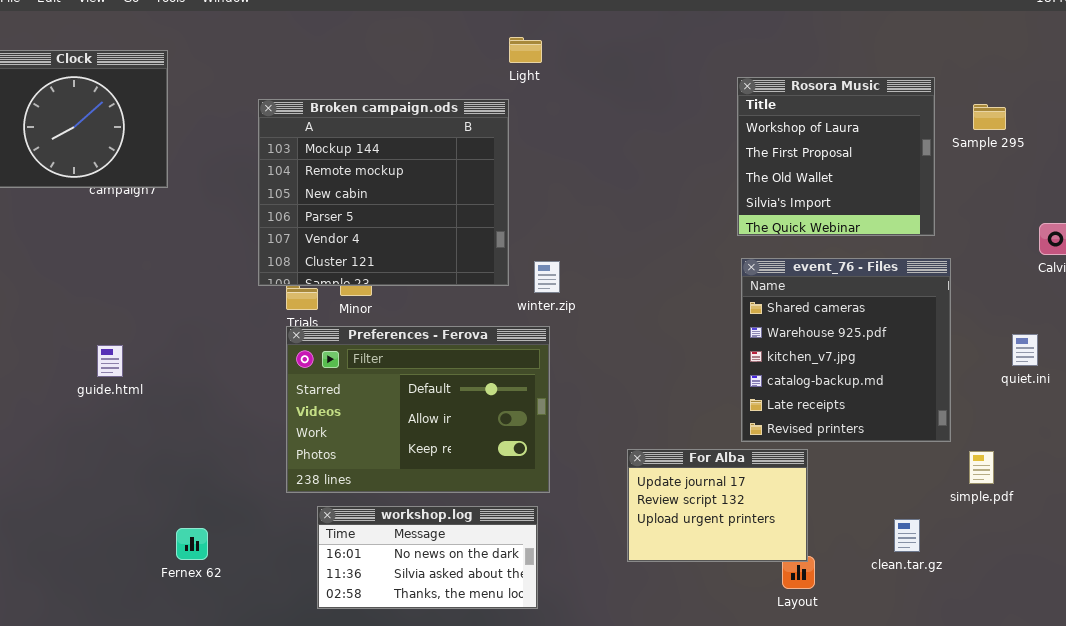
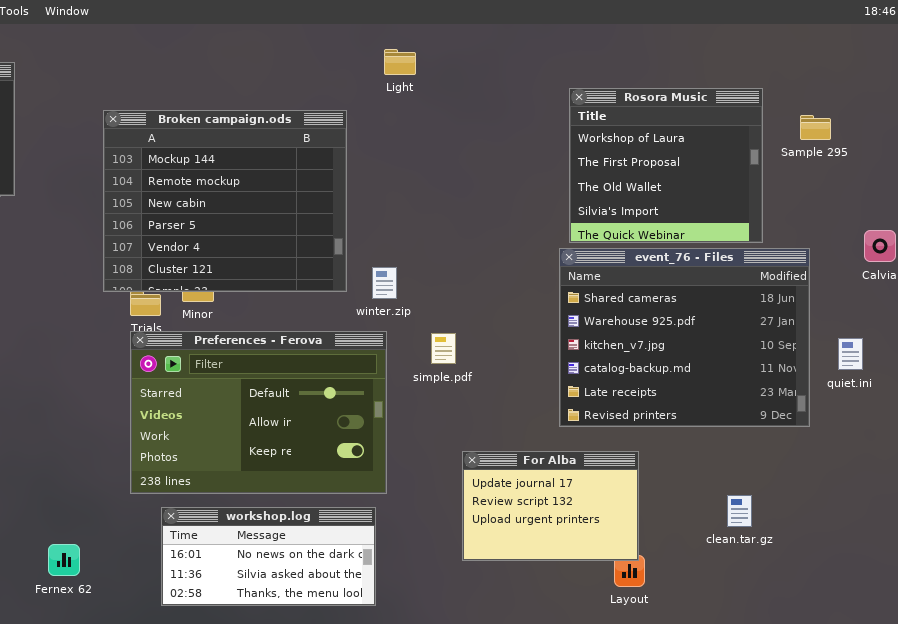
Light: [509,37,542,63] -> [384,49,416,75], moved
event_76 - Files: [741,258,951,442] -> [559,248,810,427], moved, resized
simple.pdf: [969,451,994,484] -> [431,333,456,364], moved
clean.tar.gz: [894,519,920,552] -> [727,495,752,527], moved
Fernex 62: [176,528,208,560] -> [48,544,80,576], moved

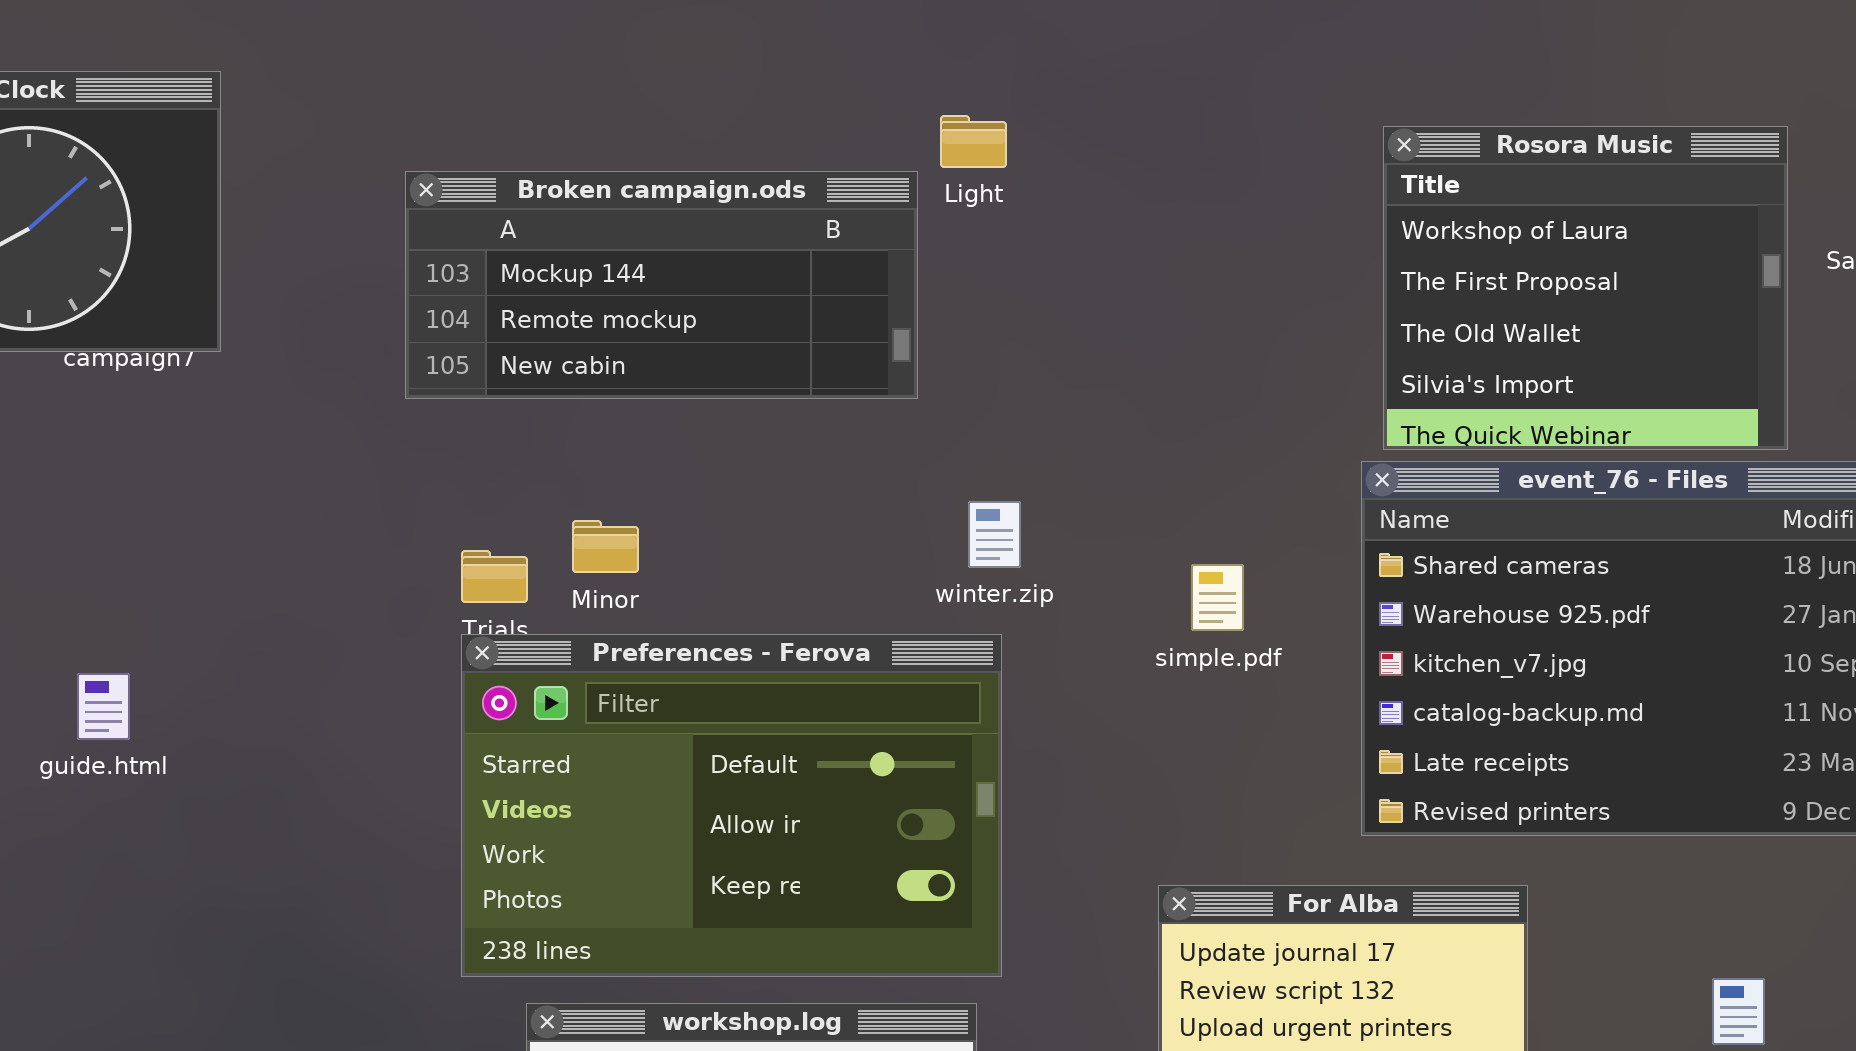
Light: [384,49,416,75] -> [940,115,1007,168], moved
Broken campaign.ods: [103,110,347,292] -> [405,171,918,399], resized
simple.pdf: [431,333,456,364] -> [1191,564,1244,631], moved

